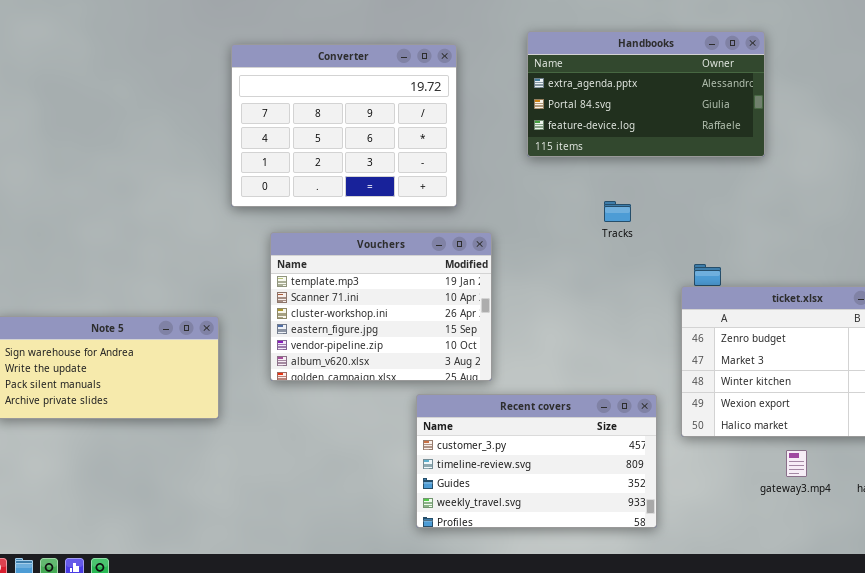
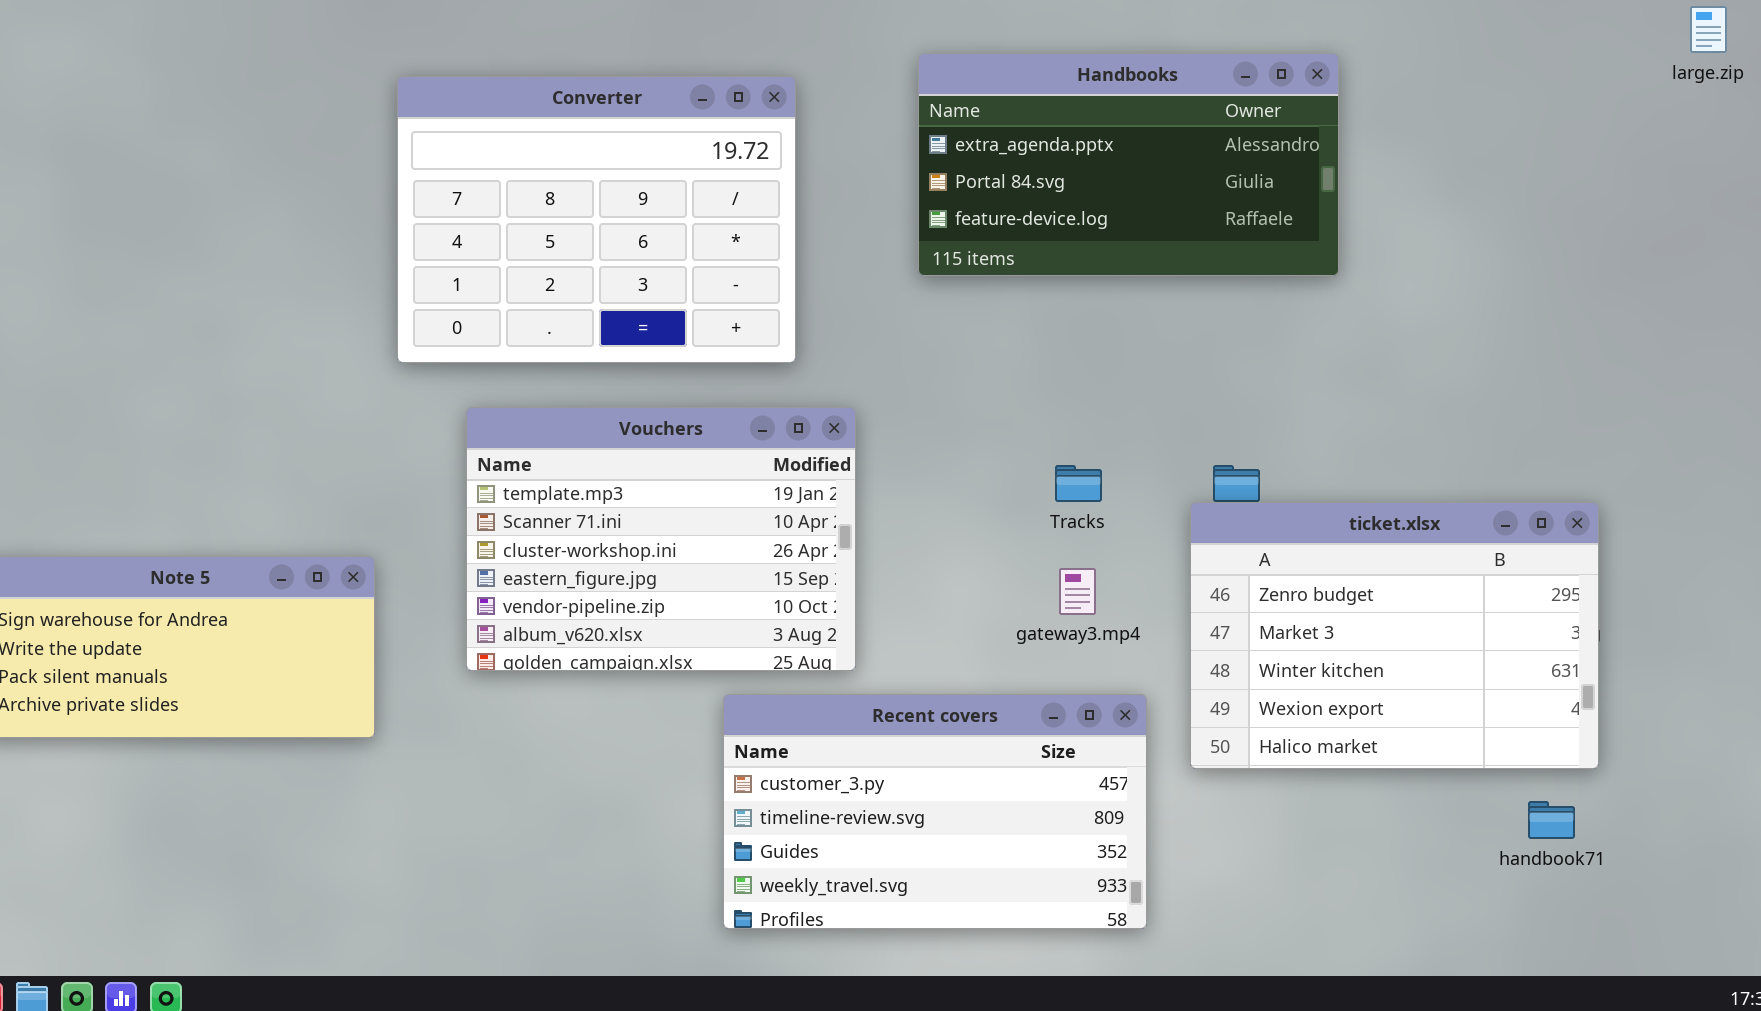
Tracks: [604,201,631,222] -> [1055,465,1102,502], moved
gateway3.mp4: [786,450,807,477] -> [1059,568,1096,615], moved

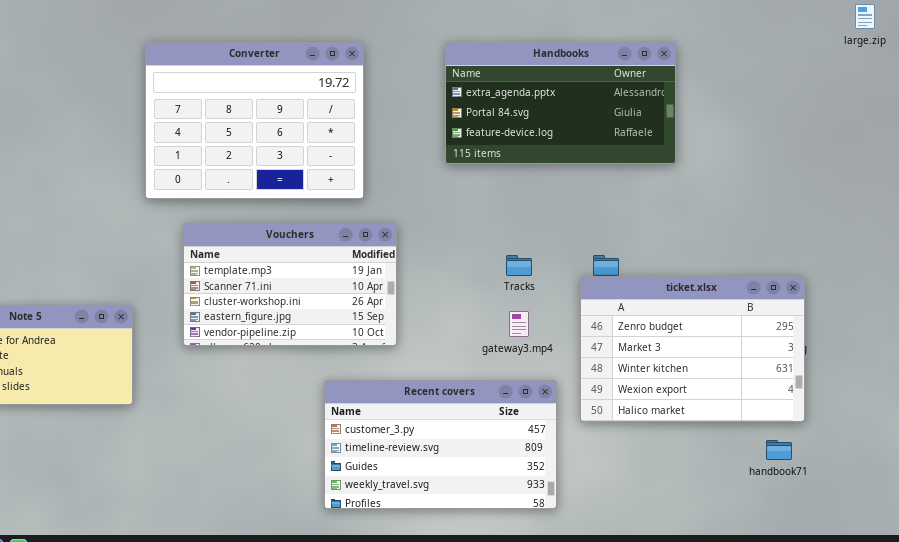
Handbooks: [918,53,1339,276] -> [445,42,676,164], moved
Vouchers: [466,407,856,671] -> [183,223,397,346], resized

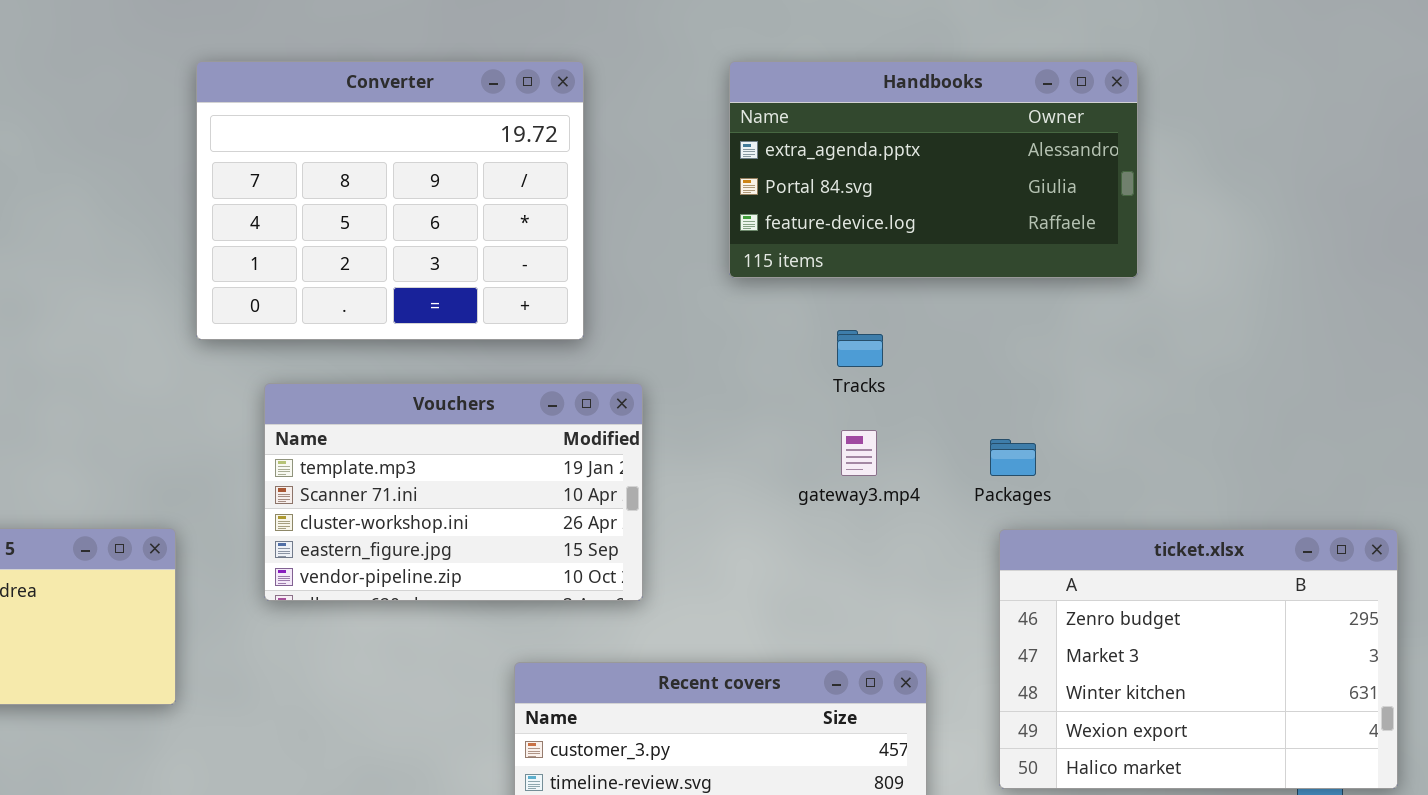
Tracks: [506,255,532,276] -> [837,330,883,367], moved
ticket.xlsx: [580,276,805,422] -> [999,529,1398,789], moved
gateway3.mp4: [509,311,529,337] -> [841,430,877,476], moved

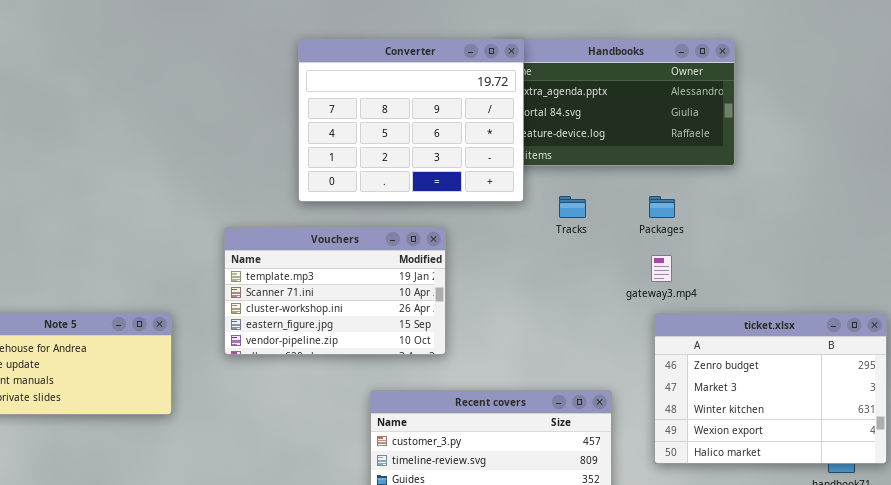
Converter: [196,61,584,340] -> [298,39,524,202], moved
gateway3.mp4: [841,430,877,476] -> [651,255,672,282], moved
Packages: [990,439,1036,476] -> [649,196,675,218], moved

